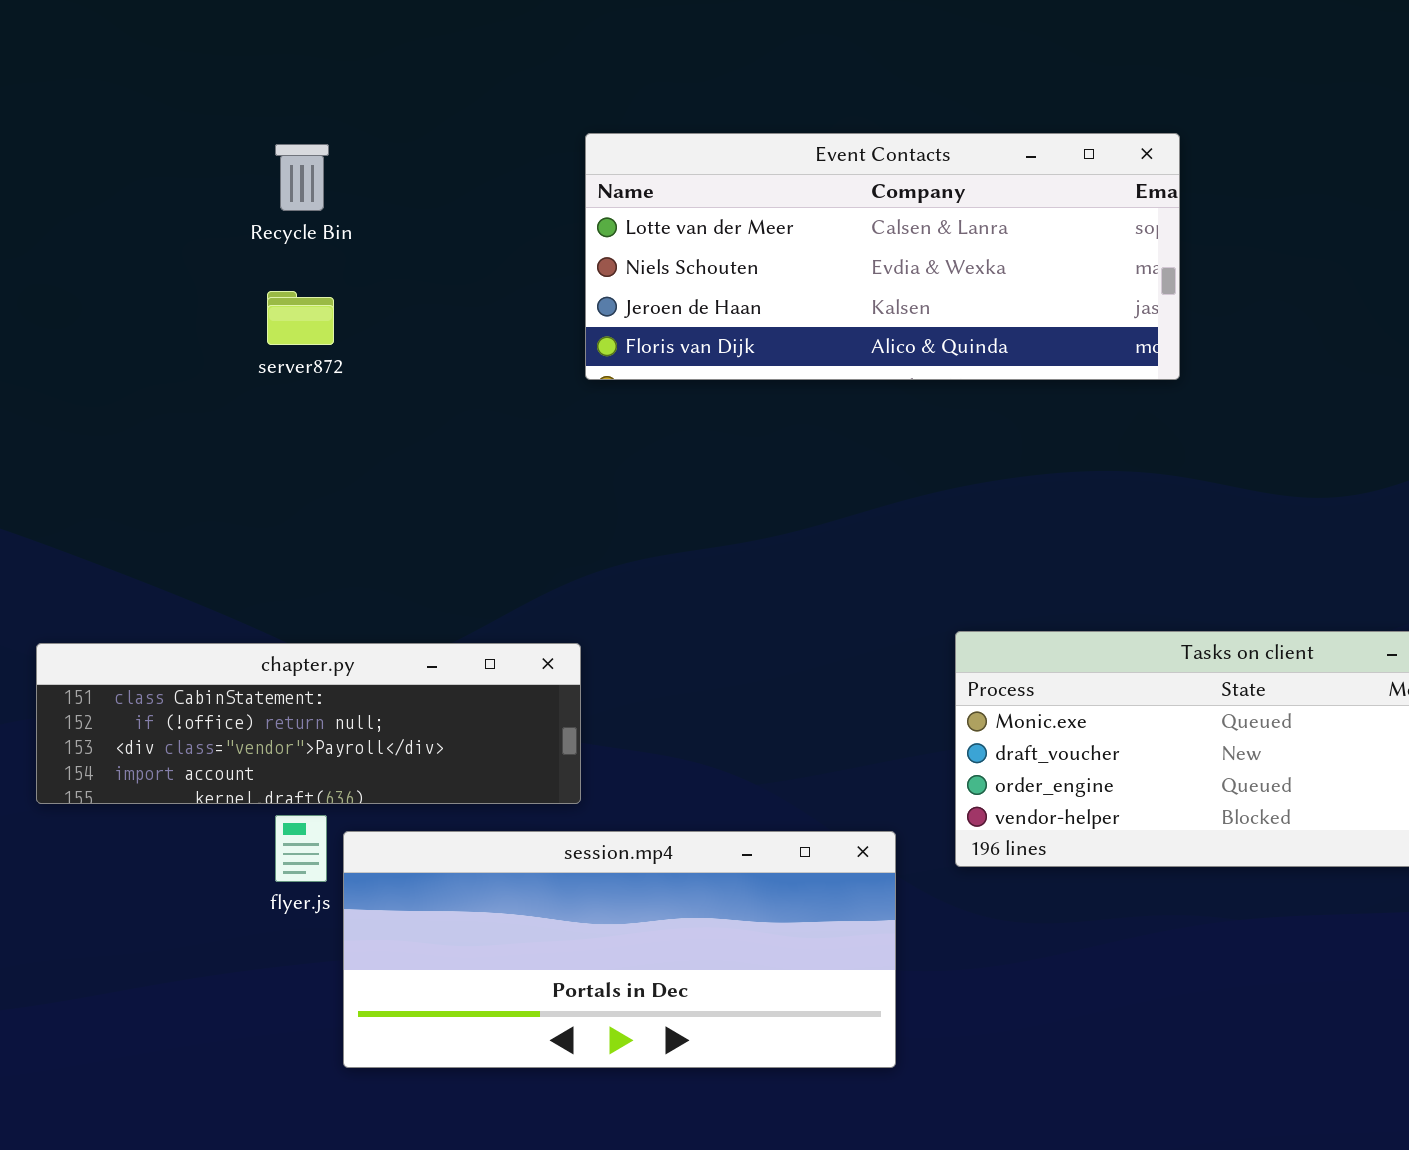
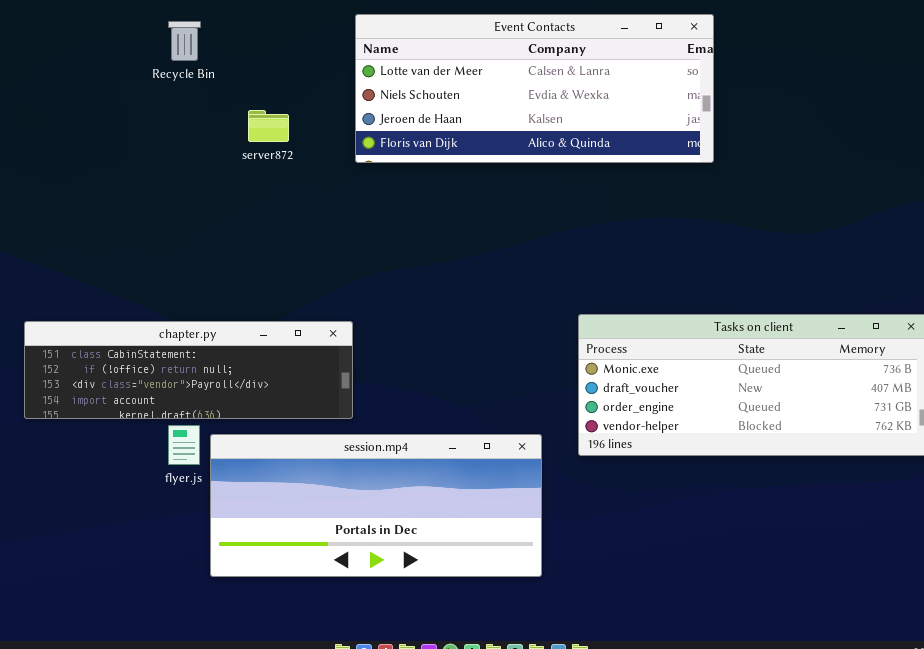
server872: [267,291,334,345] -> [248,110,289,142], moved

